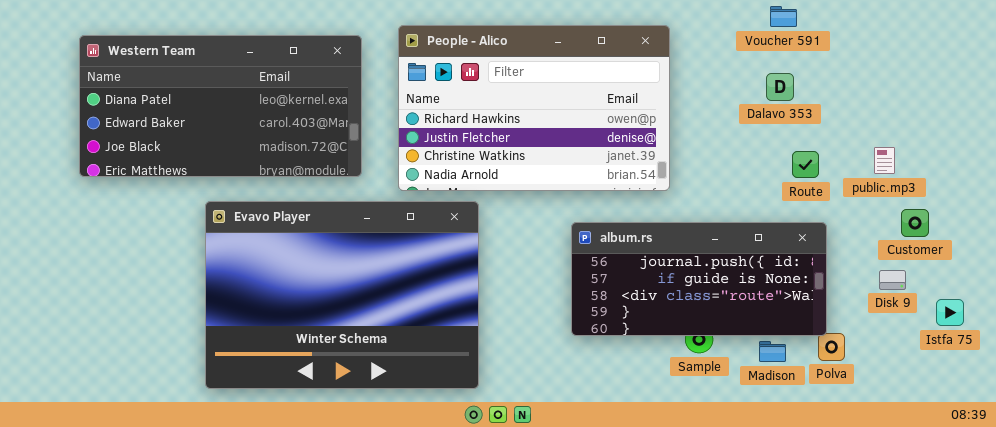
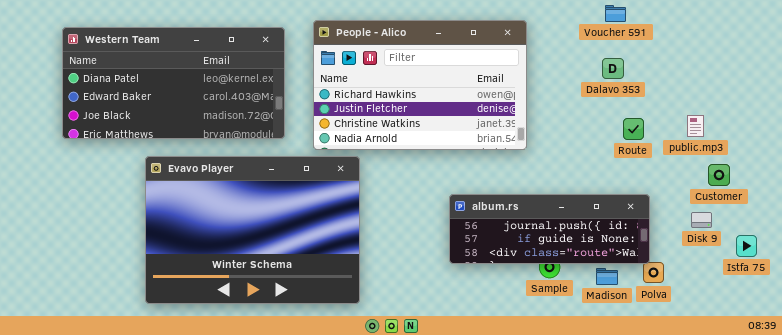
Evavo Player: [205,201,479,389] -> [145,156,360,304], moved
album.rs: [571,222,827,336] -> [449,194,650,264], resized

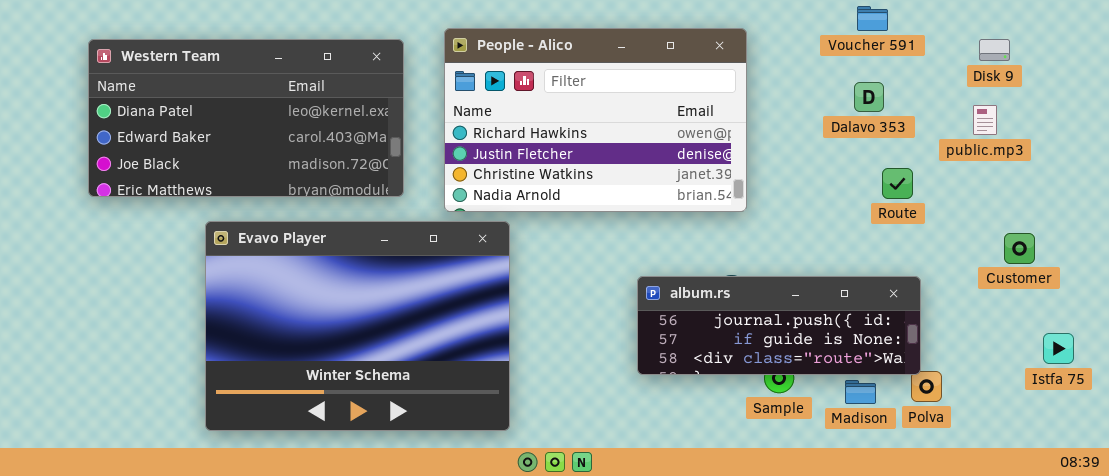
public.mp3: [687,115,704,137] -> [973,105,997,135], moved
Disk 9: [691,212,712,228] -> [979,39,1010,61], moved

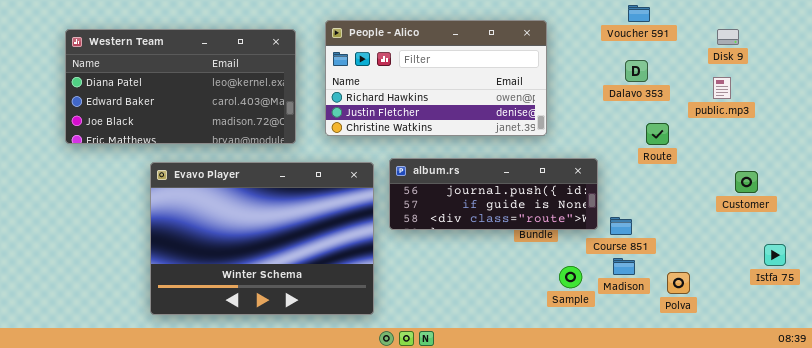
People - Alico: [444,28,747,212] -> [325,20,547,136], resized
album.rs: [637,276,921,375] -> [389,158,598,230], moved
Madison: [845,380,876,404] -> [613,258,635,275], moved

